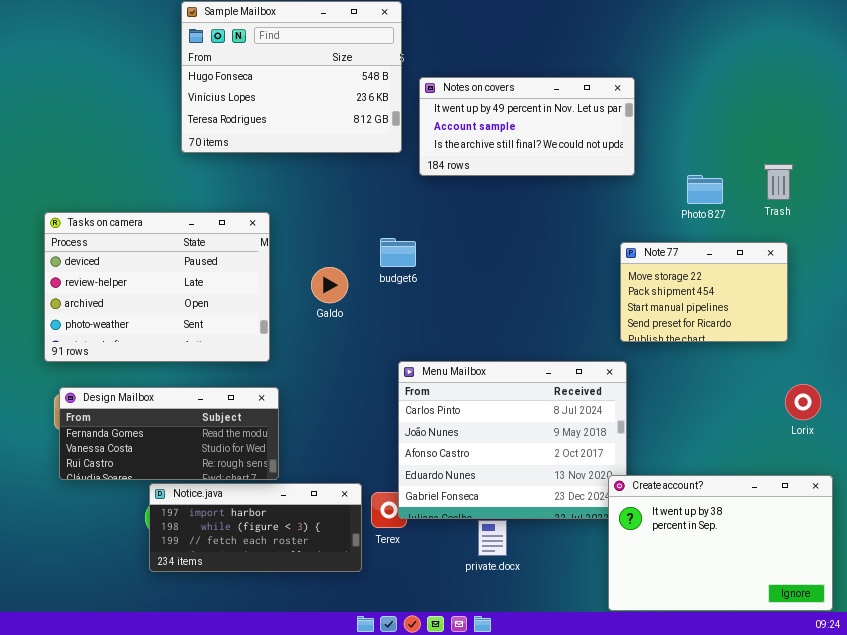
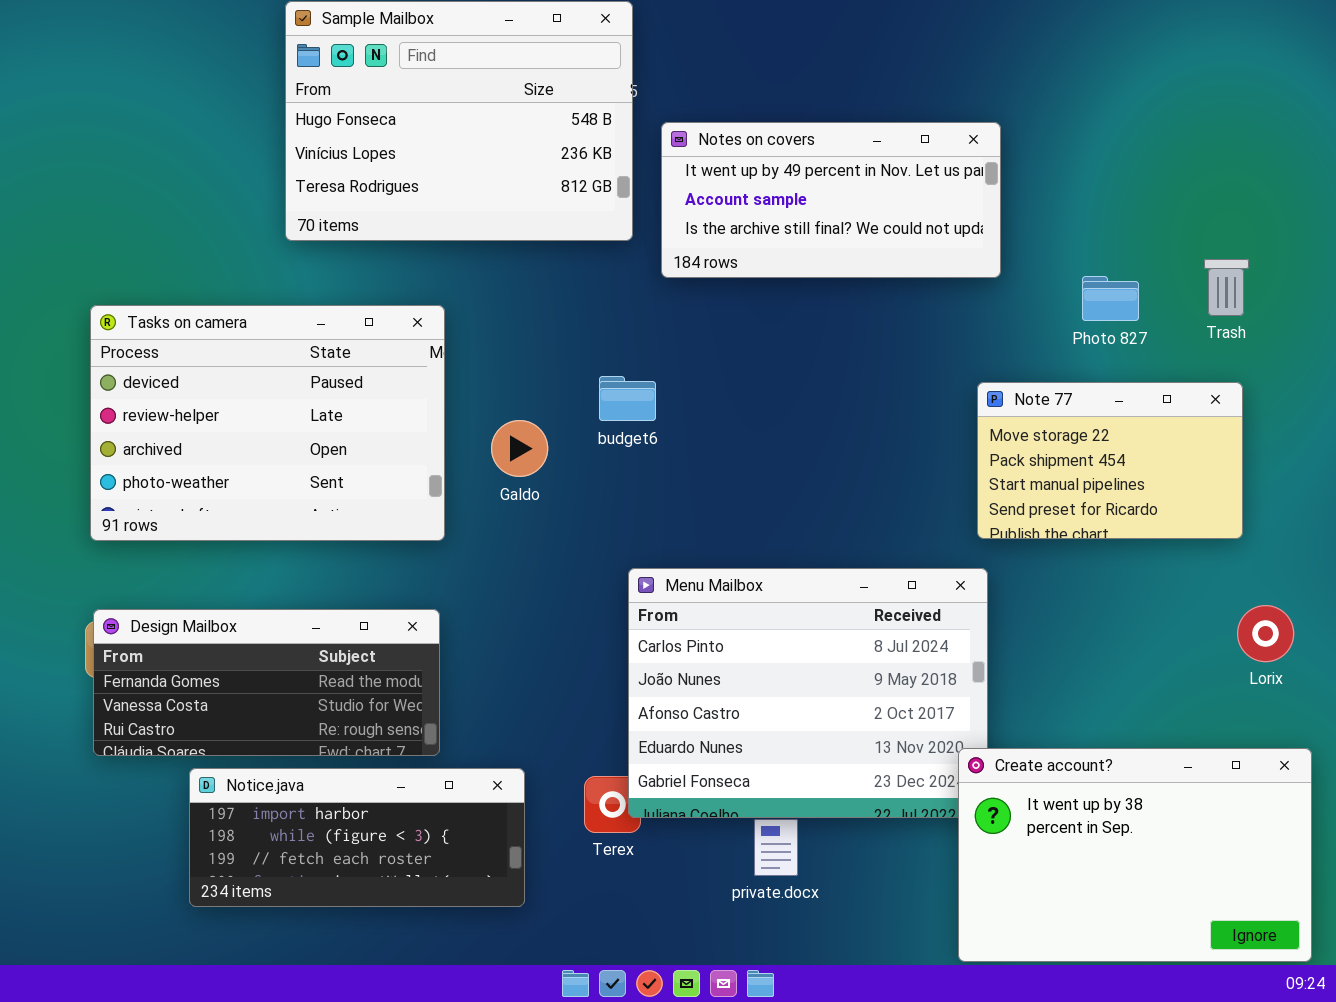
Tasks on camera: [44,212,270,362] -> [90,305,445,541], moved
Notice.java: [149,483,362,572] -> [189,768,525,907], moved

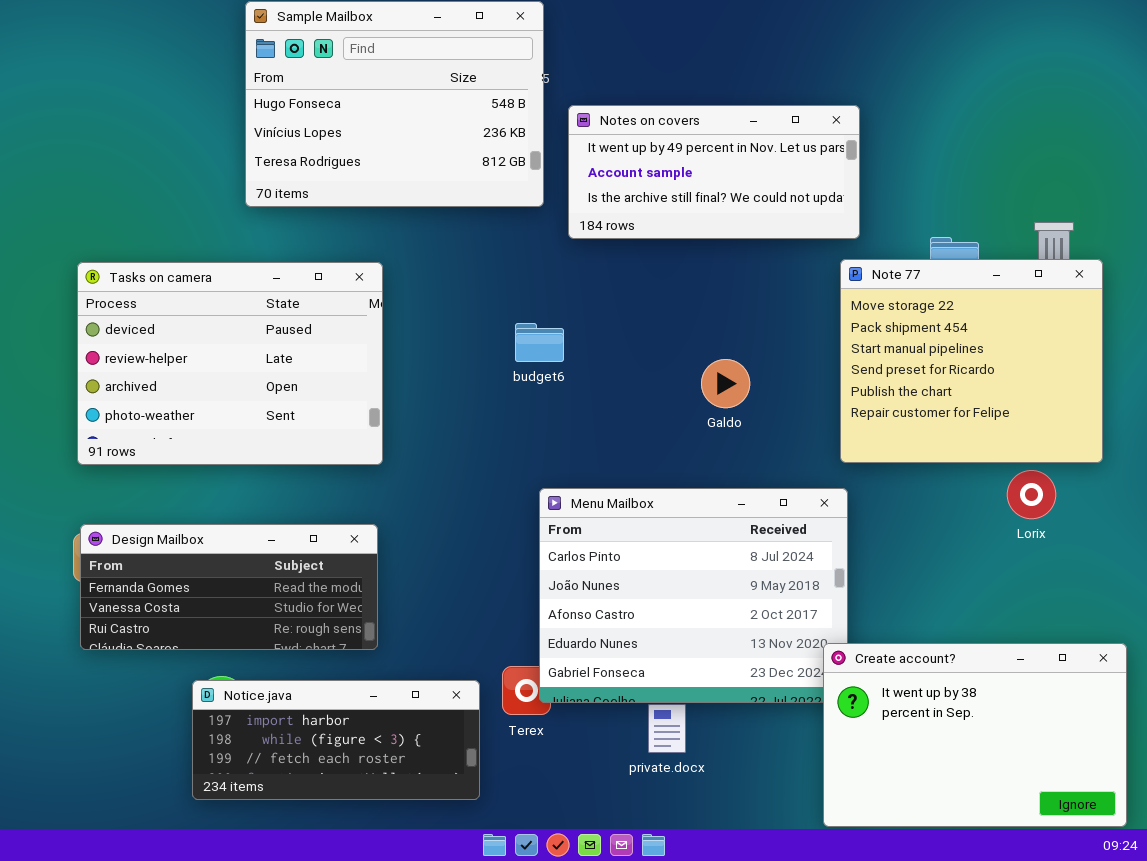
Note 77: [977,382,1243,539] -> [840,259,1103,463], resized
Galdo: [491,420,548,477] -> [701,359,750,408], moved
Lorix: [1237,605,1294,662] -> [1007,470,1056,519], moved
Notice.java: [189,768,525,907] -> [192,680,480,800], moved

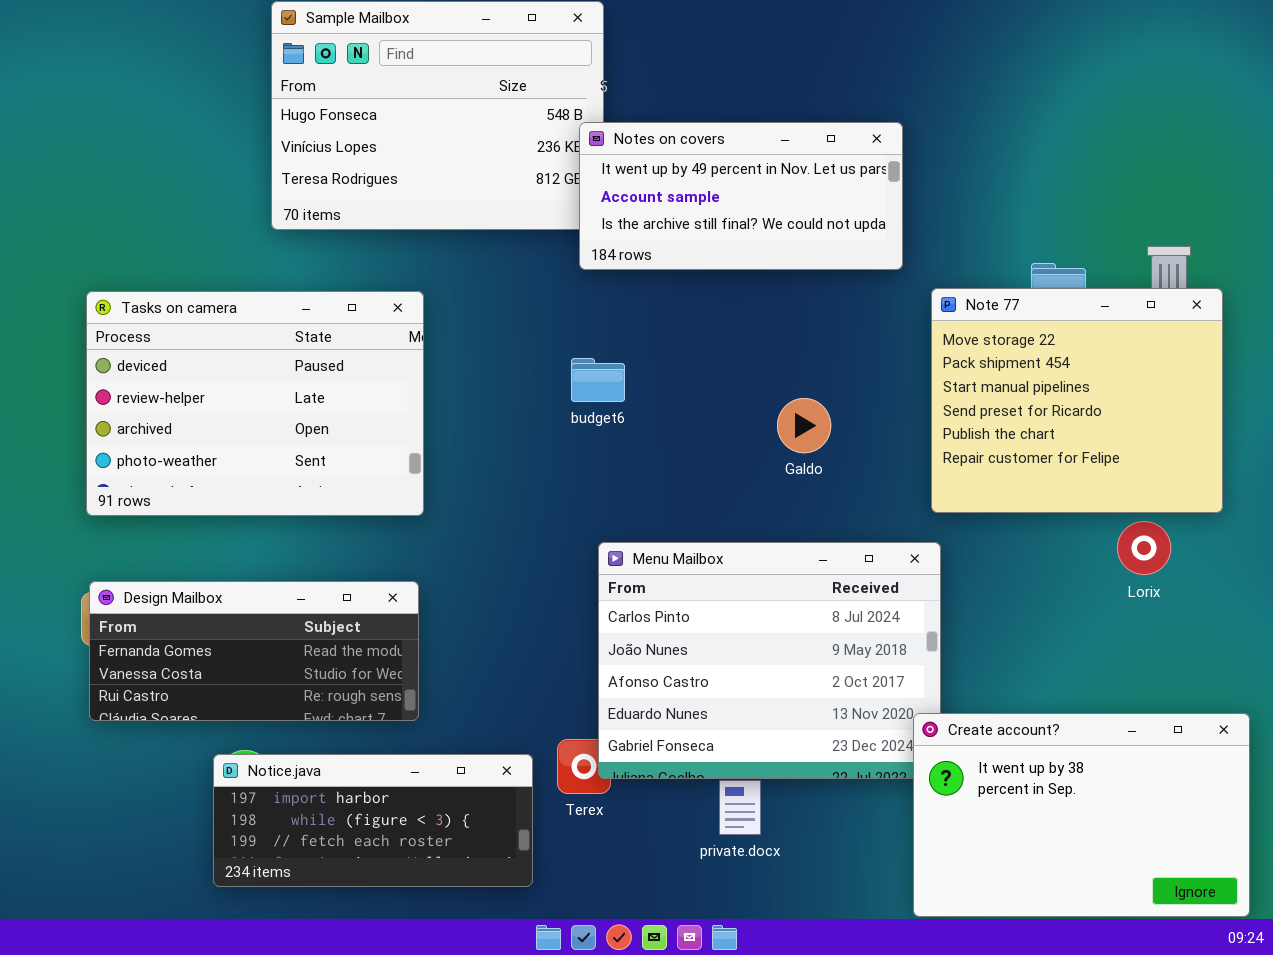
Notes on covers: [568,105,860,239] -> [579,122,903,270], moved

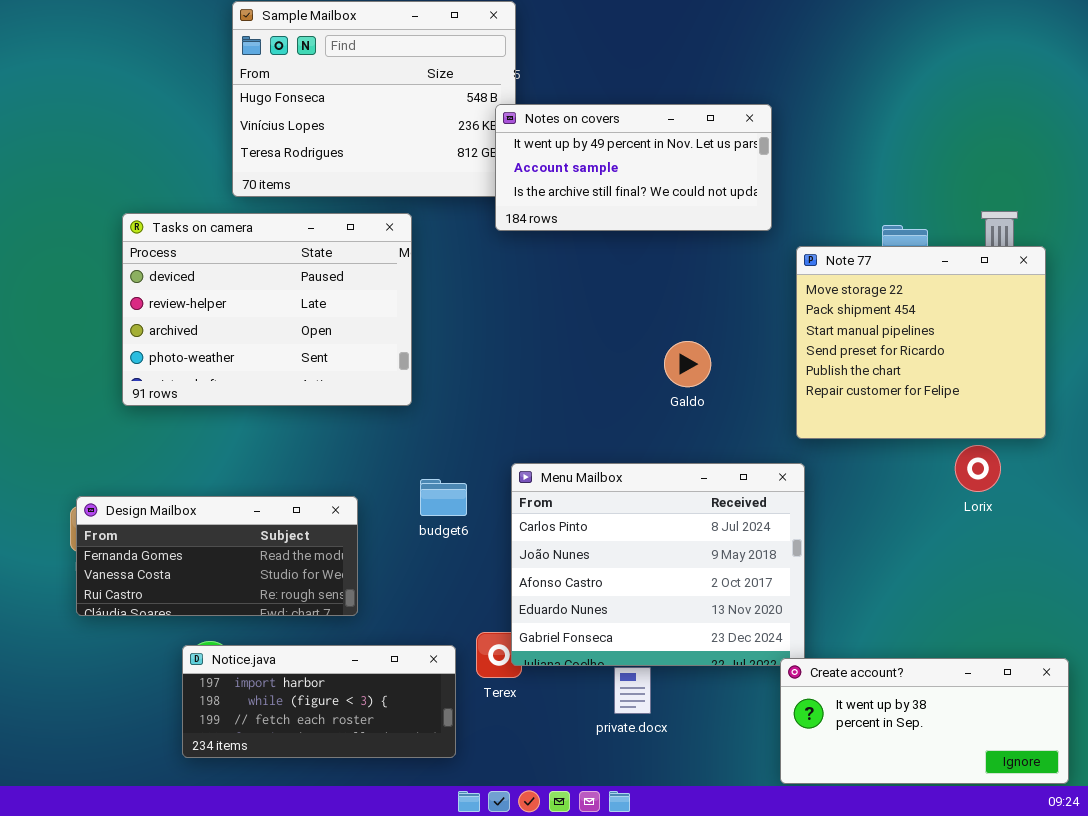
Tasks on camera: [86,291,424,516] -> [122,213,412,406], moved
budget6: [571,358,625,402] -> [420,479,467,516], moved
Create account?: [913,713,1250,917] -> [780,658,1069,784], resized

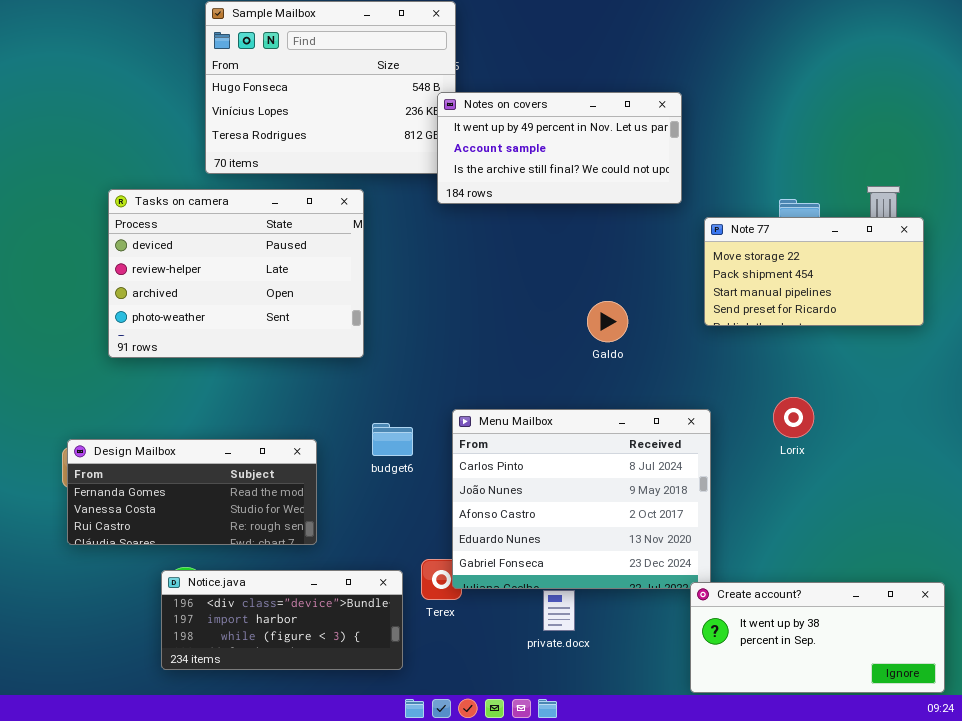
Note 77: [796,246,1046,439] -> [704,217,924,326], resized
Lorix: [955,445,1001,492] -> [773,397,814,438], moved
Notice.java: [182,645,456,758] -> [161,570,403,670], scrolled up 1 row

